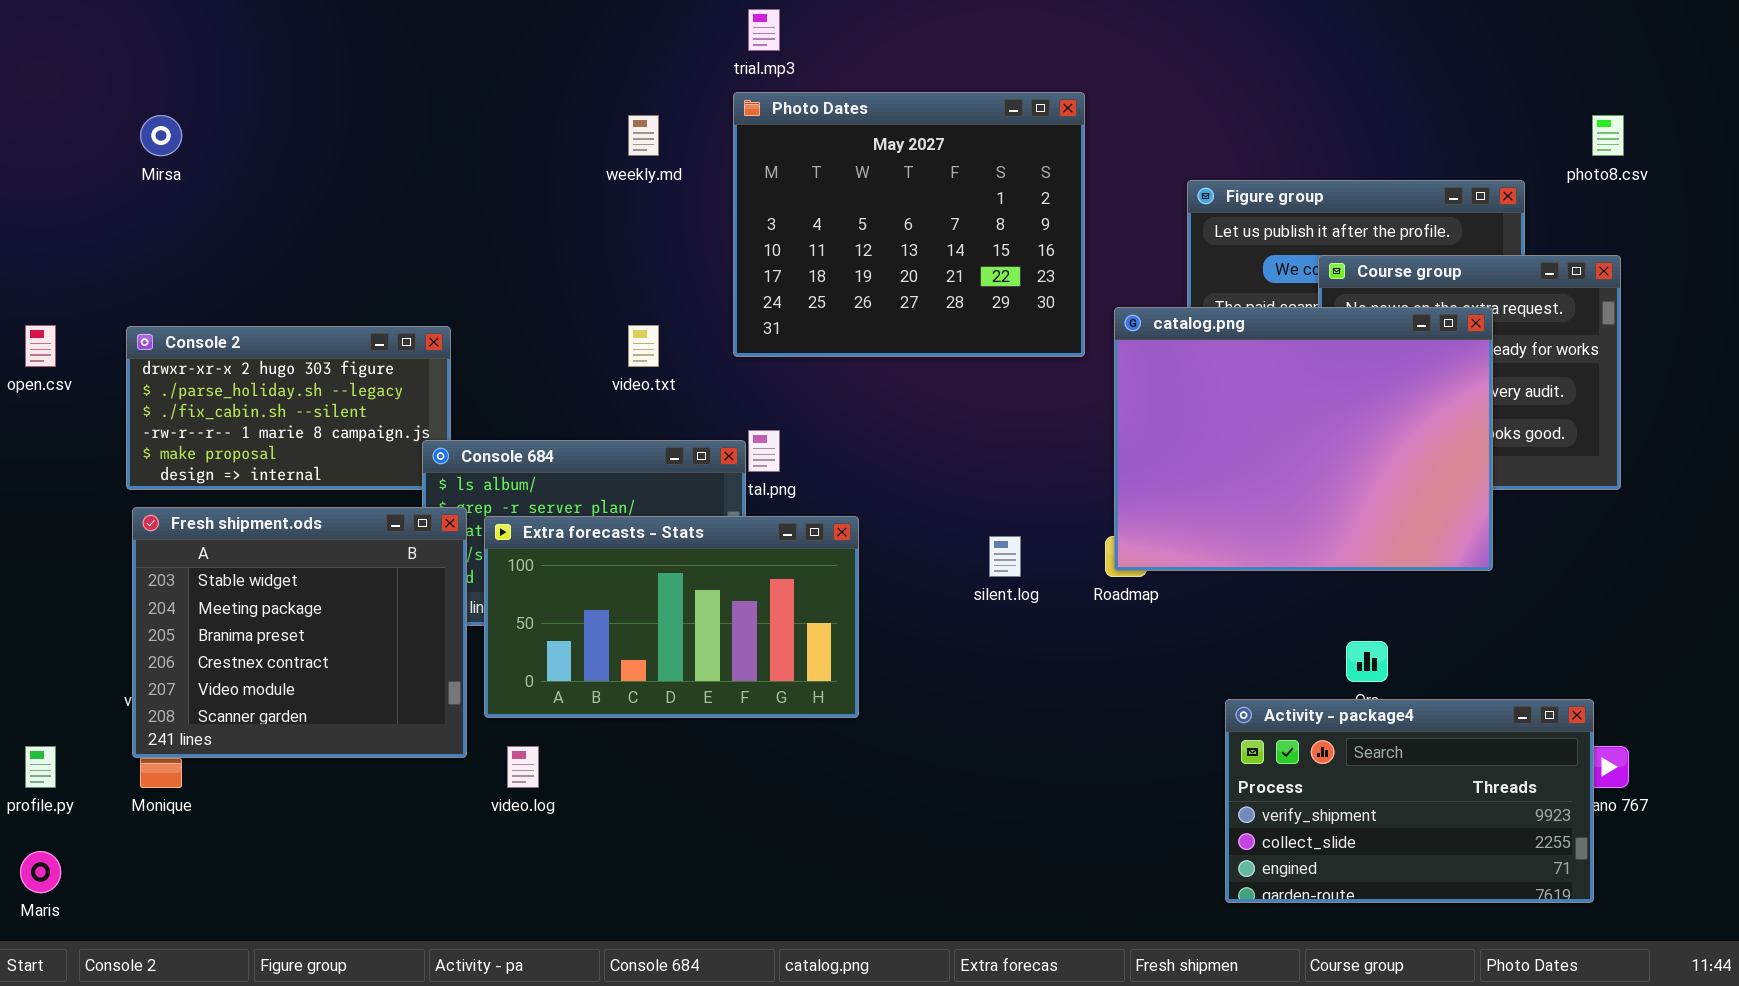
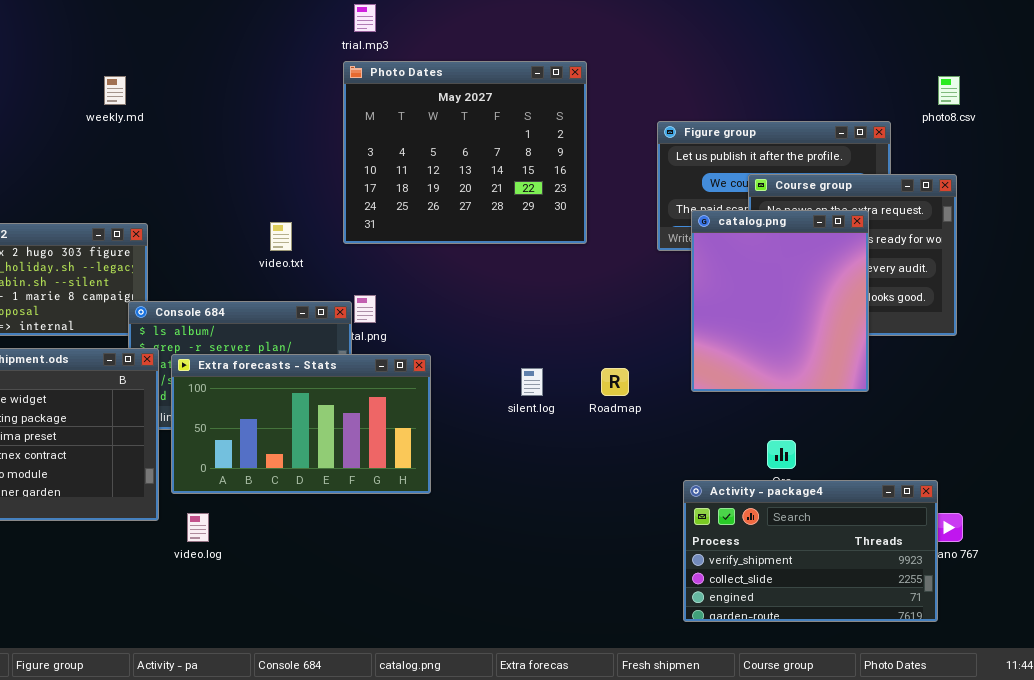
weekly.md: [628,115,659,156] -> [104,76,126,105], moved
catalog.png: [1114,307,1493,571] -> [691,210,869,392], resized

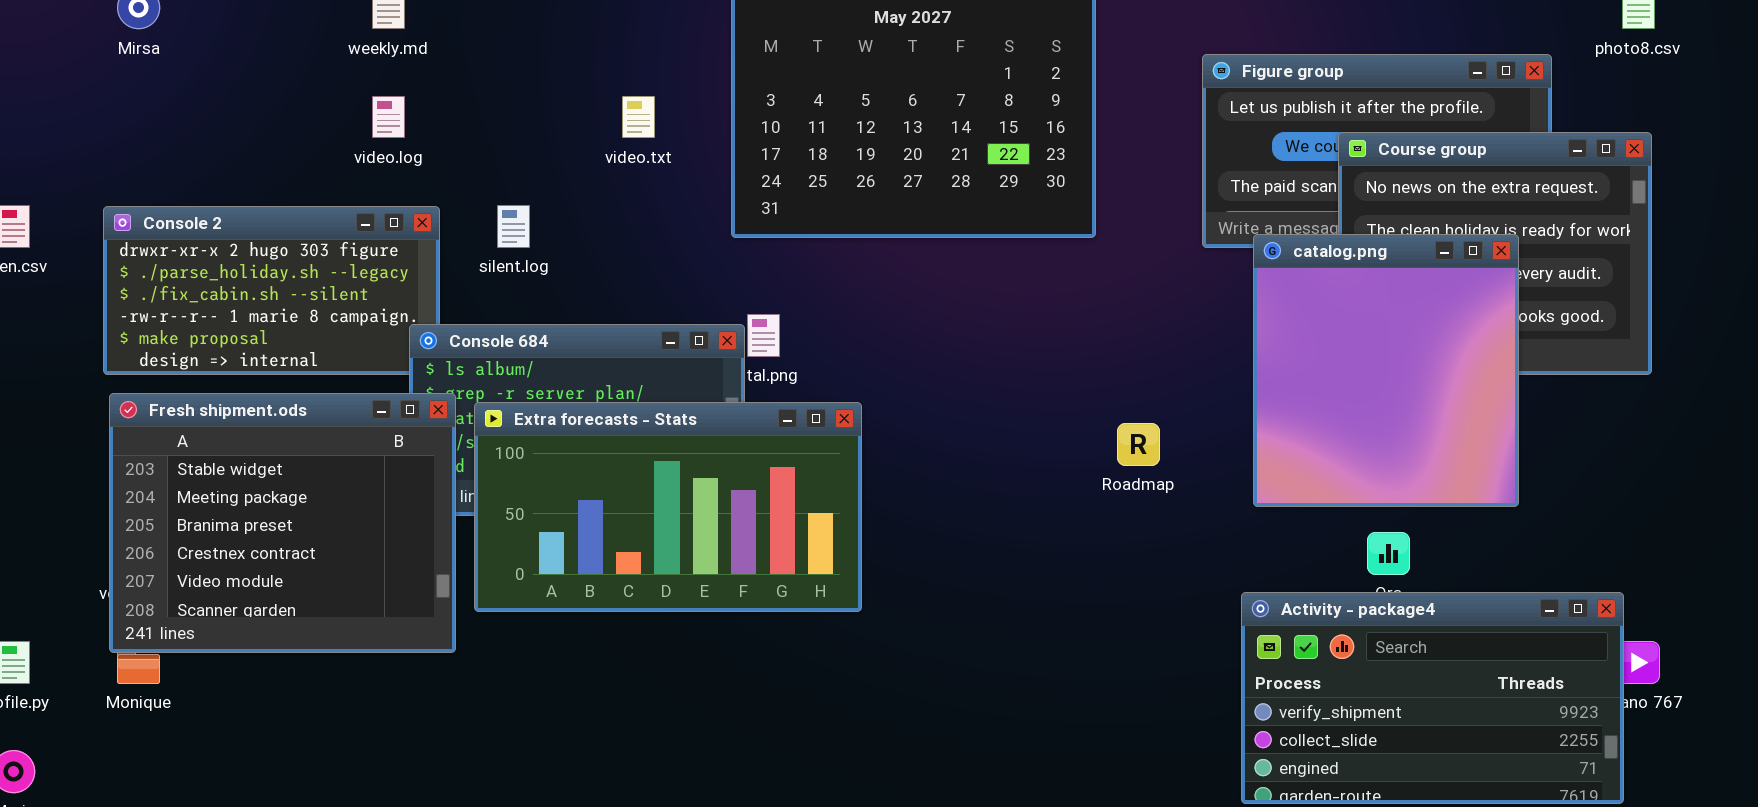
catalog.png: [691,210,869,392] -> [1253,234,1519,507], moved
video.txt: [270,222,292,251] -> [622,96,655,138], moved
silent.log: [521,368,543,396] -> [497,205,530,248], moved
video.log: [187,513,209,542] -> [372,96,405,138], moved

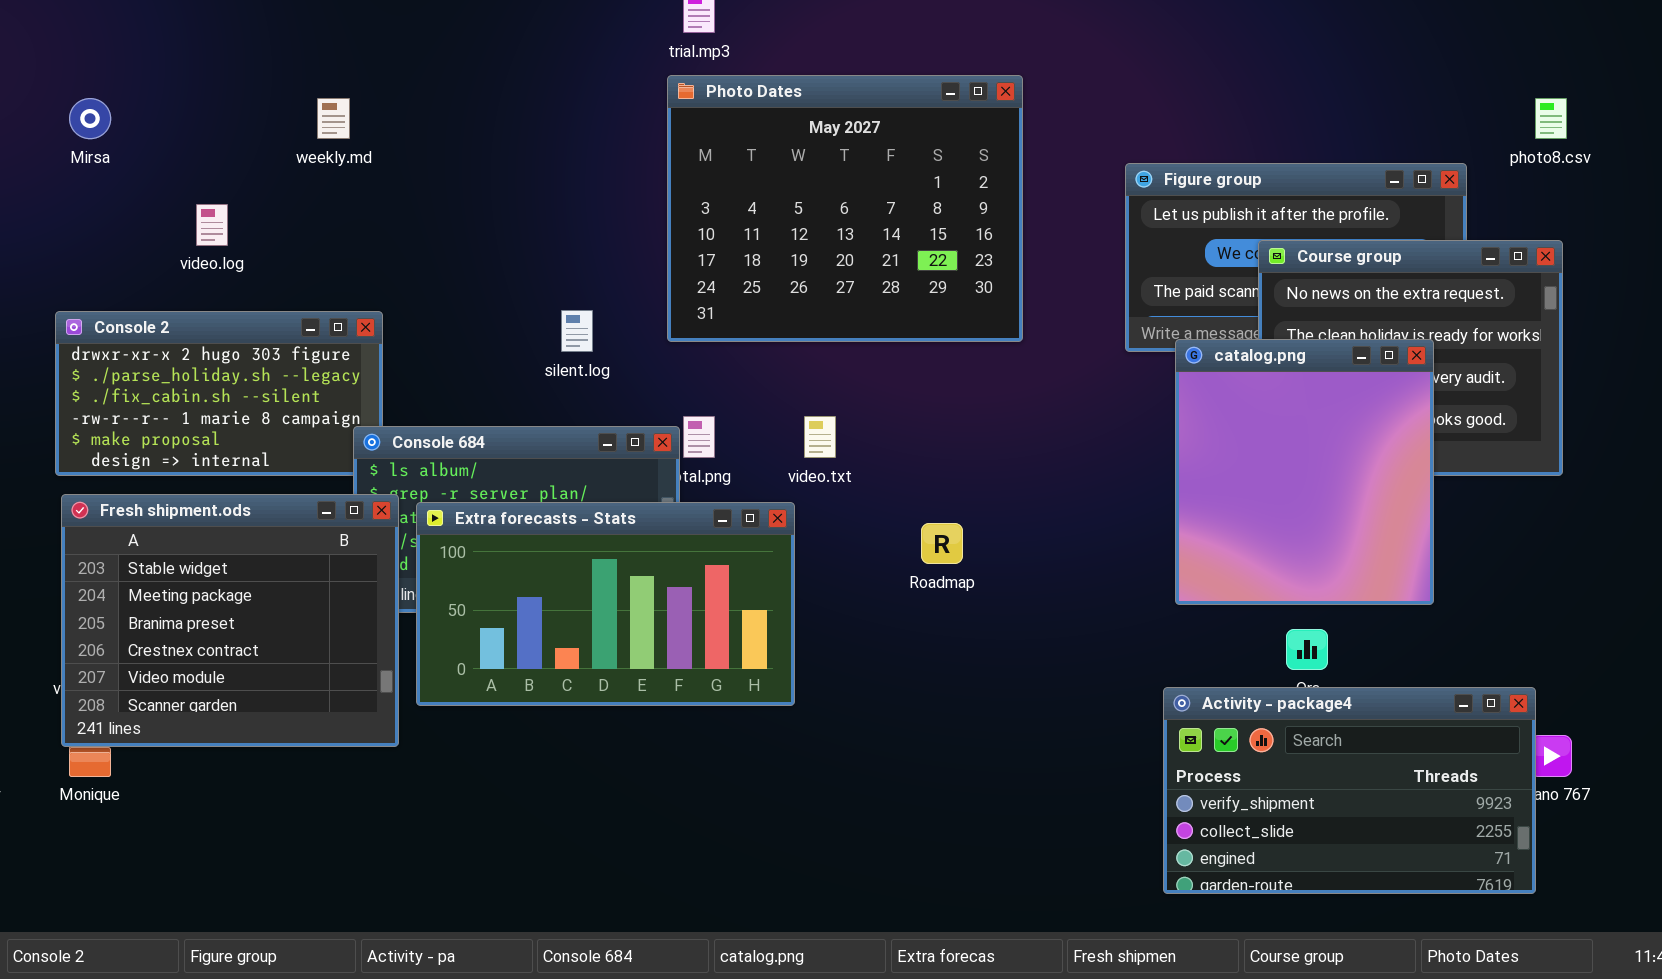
video.log: [372,96,405,138] -> [196,204,228,246], moved
video.txt: [622,96,655,138] -> [804,416,836,458], moved
silent.log: [497,205,530,248] -> [561,310,593,352], moved
Roadmap: [1117,423,1160,466] -> [921,523,963,564], moved

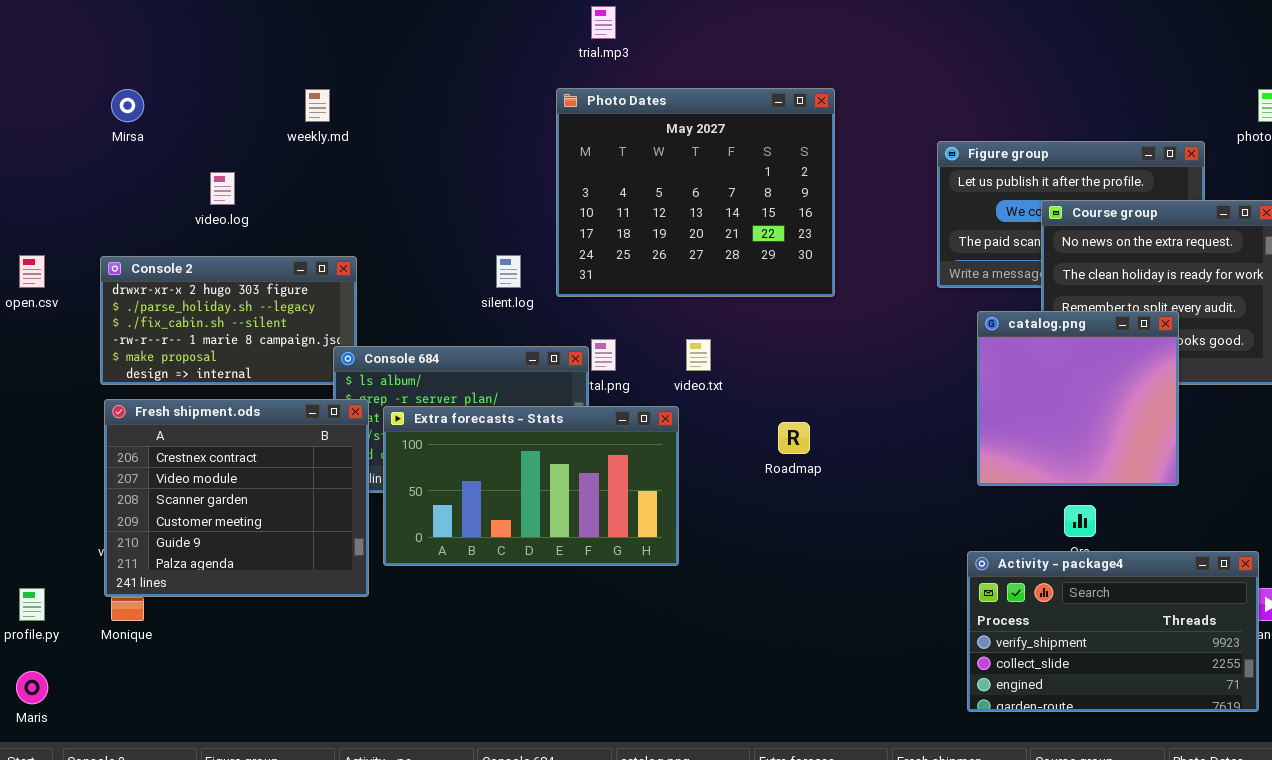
Photo Dates: [667,75,1023,342] -> [556,88,835,297], moved
catalog.png: [1175,339,1434,605] -> [977,311,1179,486], resized
Fresh shipment.ods: [61,494,399,747] -> [104,399,369,597], scrolled down 3 rows

